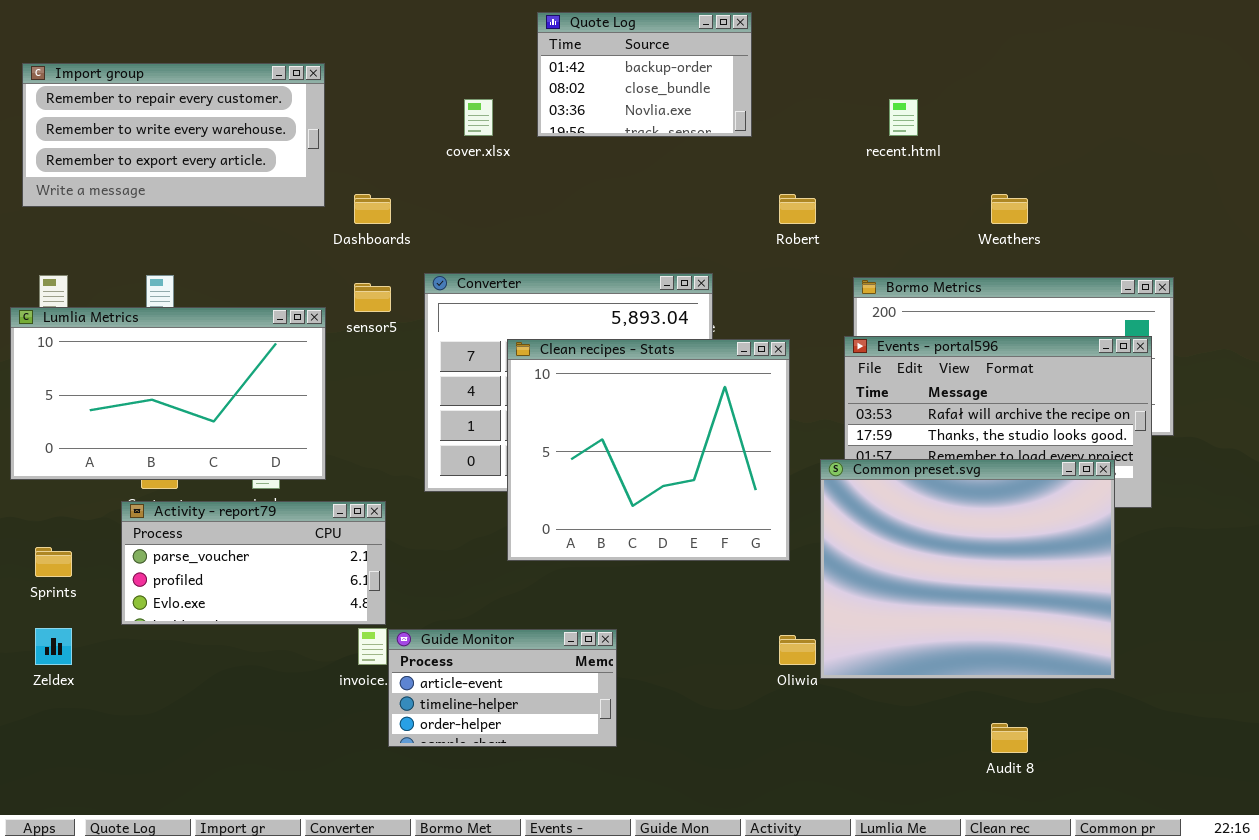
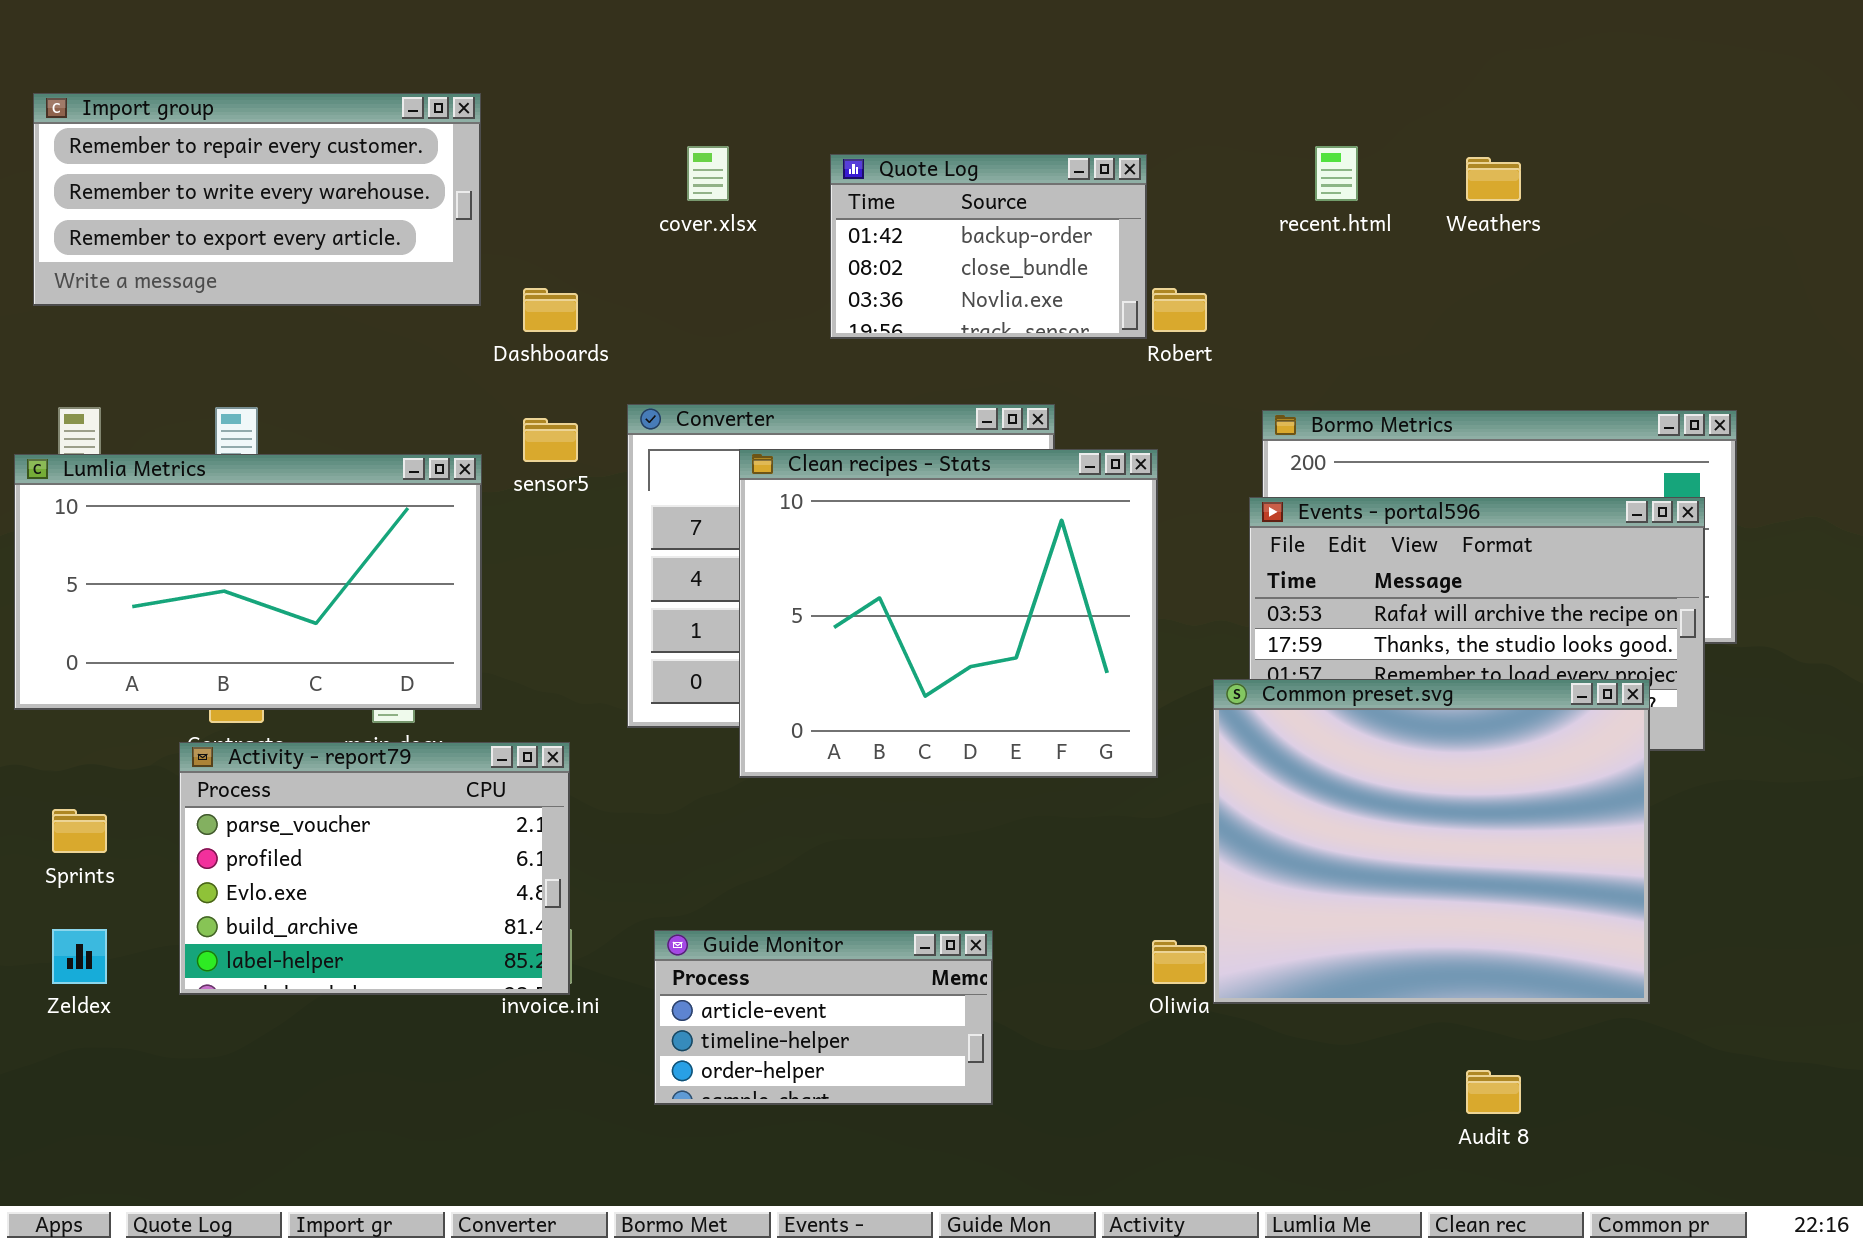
Quote Log: [537,12,752,137] -> [830,154,1147,339], moved
Weathers: [991,194,1028,224] -> [1466,157,1521,201], moved
Clean recipes - Stats: [507,339,790,561] -> [739,449,1158,778], moved
Activity - report79: [121,501,386,625] -> [179,742,570,995], resized
Guide Monitor: [388,629,617,747] -> [654,930,993,1105], moved

